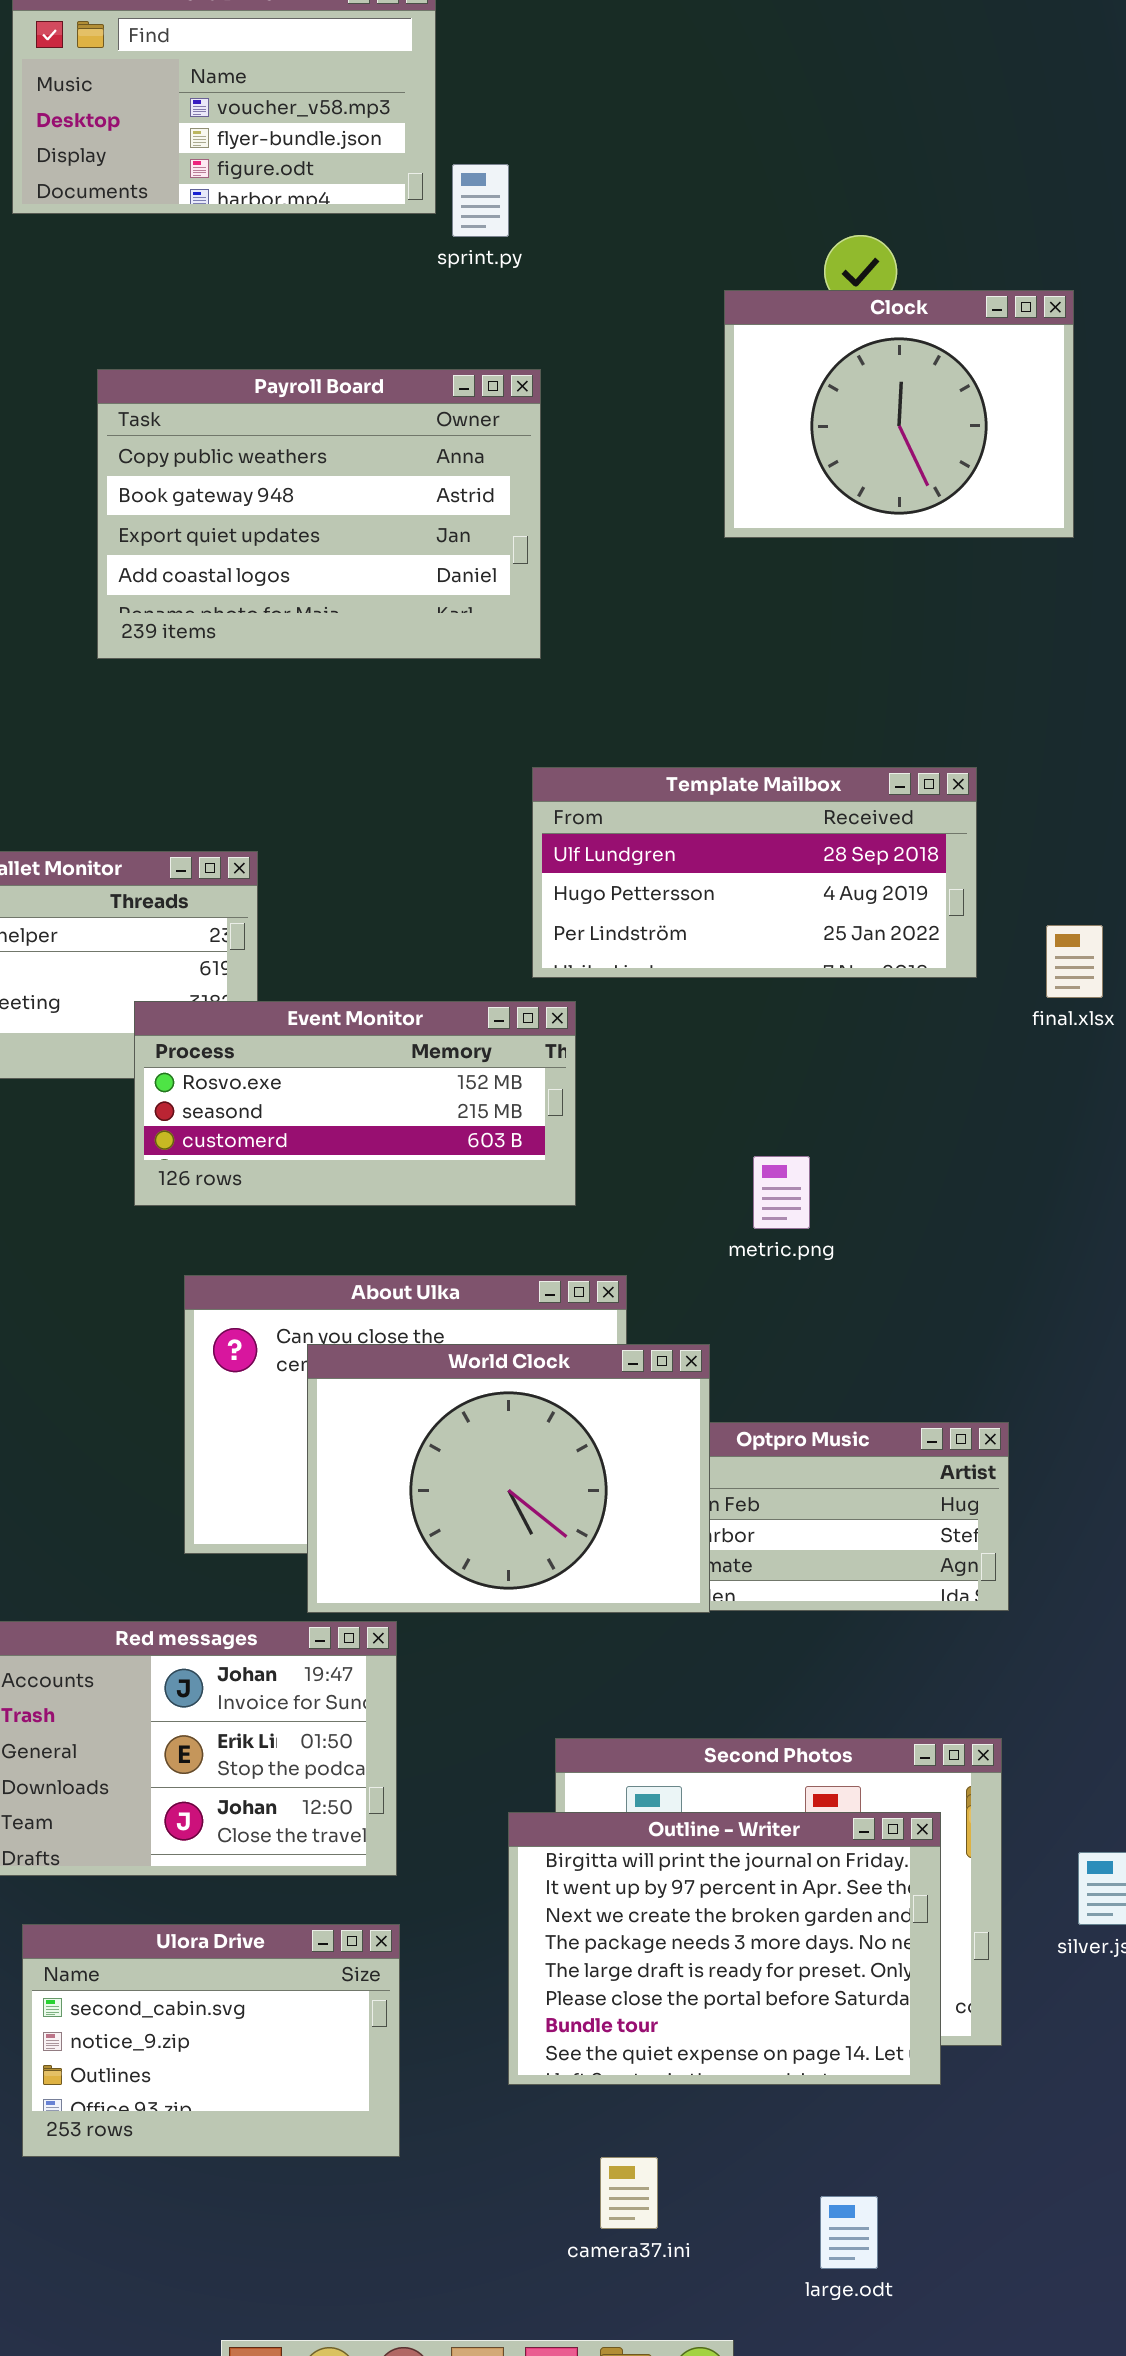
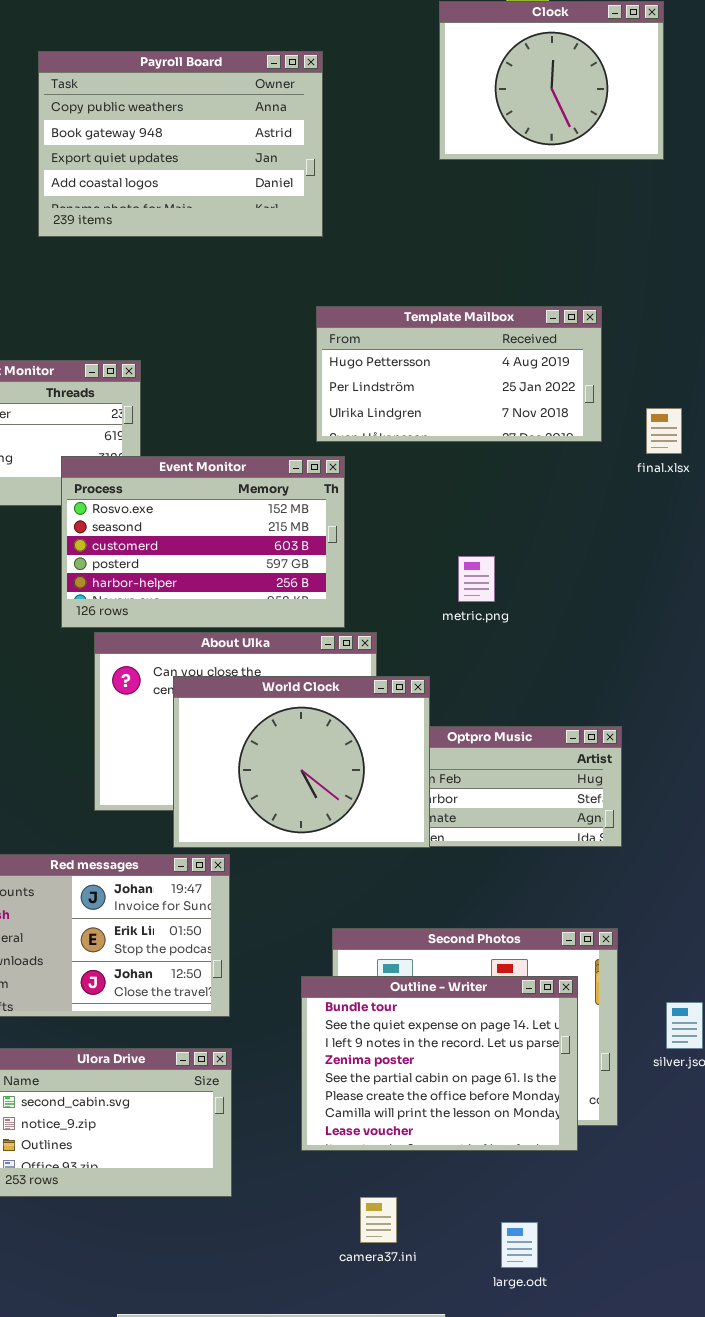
Template Mailbox: [532,767,977,978] -> [316,306,602,442], scrolled down 1 row
Event Monitor: [134,1001,576,1206] -> [61,456,345,628], resized
Outline - Writer: [508,1812,941,2085] -> [301,976,578,1151], scrolled down 6 rows

